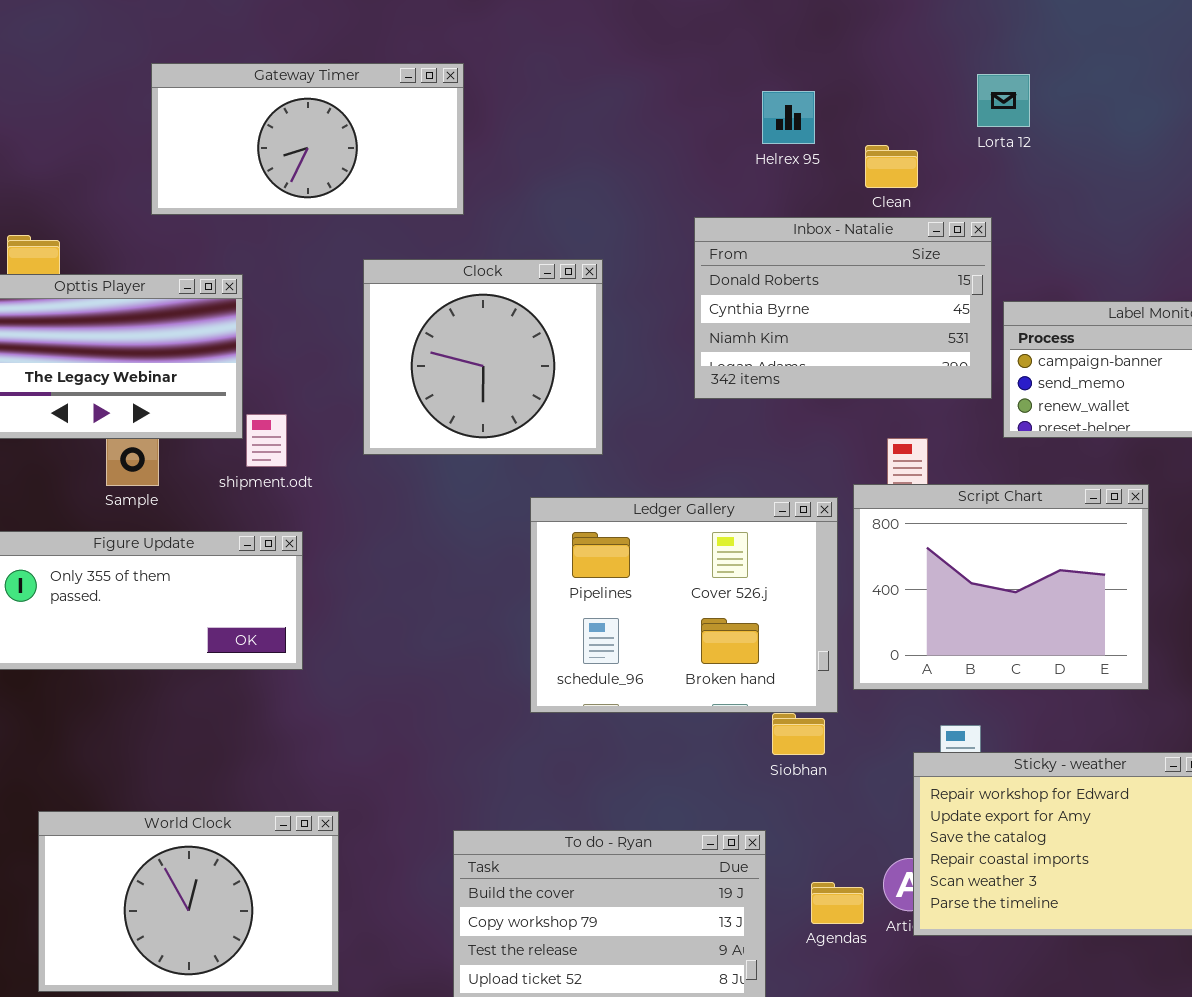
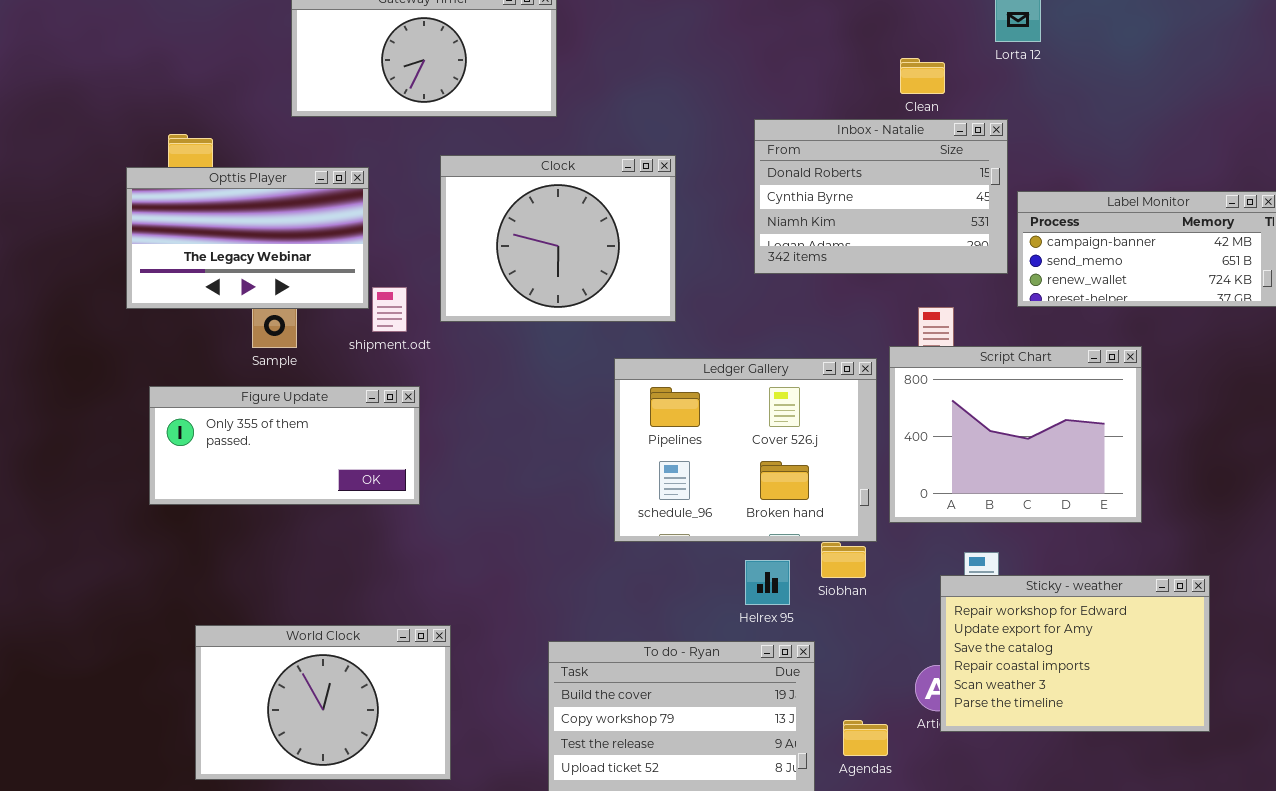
Helrex 95: [762,91,815,144] -> [745,560,790,605], moved
Clock: [363,259,603,455] -> [440,155,676,322], resized
Agendas: [811,882,864,924] -> [843,720,888,756], moved

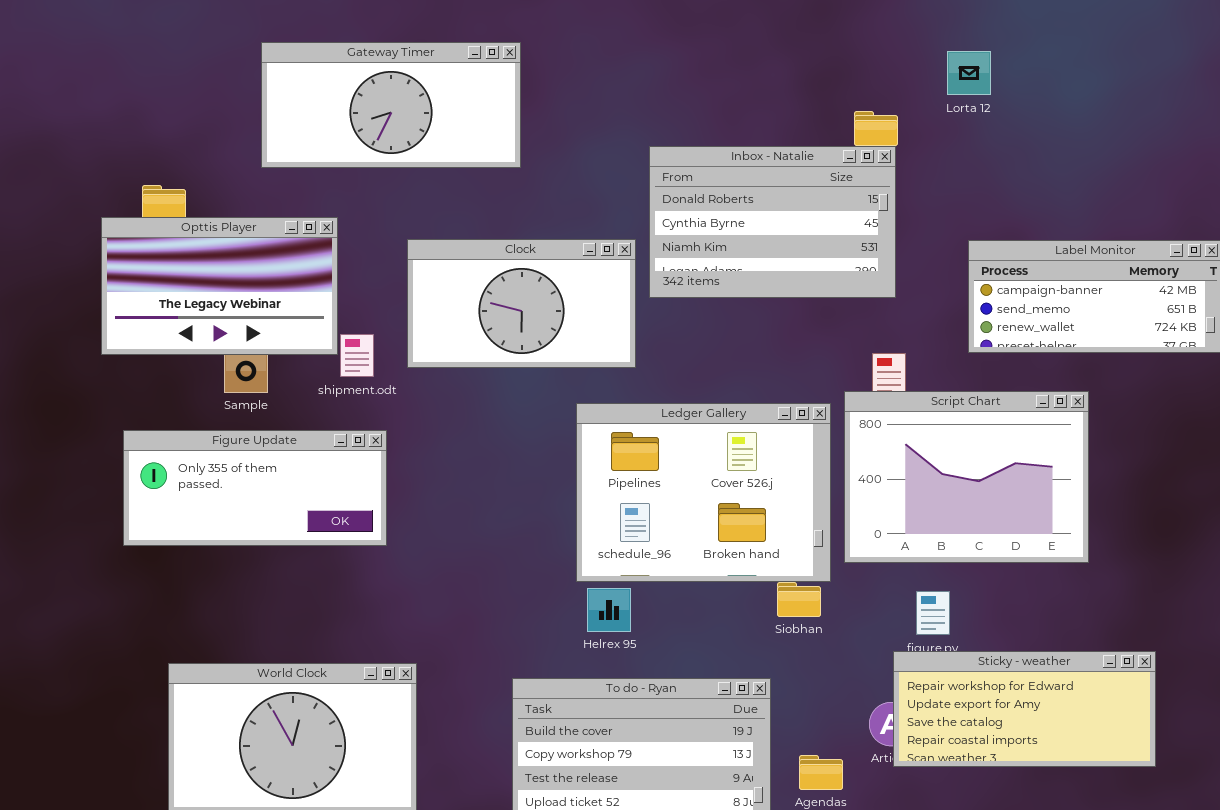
Inbox - Natalie: [754,119,1008,274] -> [649,146,896,298], moved
Clock: [440,155,676,322] -> [407,239,636,368], resized
Helrex 95: [745,560,790,605] -> [587,588,631,632], moved
Sticky - weather: [940,575,1210,732] -> [893,651,1156,767], resized

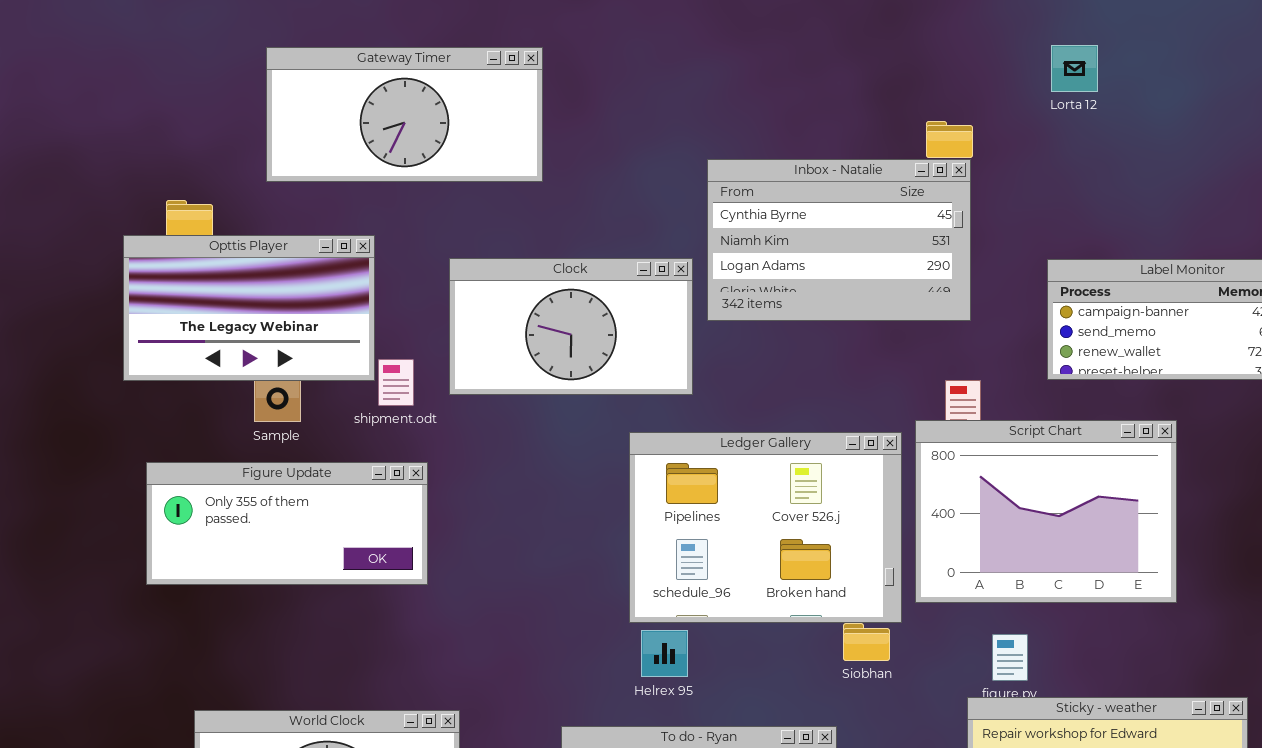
Gateway Timer: [261,42,521,168] -> [266,47,543,182], moved
Lorta 12: [947,51,991,95] -> [1051,45,1098,92], moved
Inbox - Natalie: [649,146,896,298] -> [707,159,971,321], scrolled down 1 row

